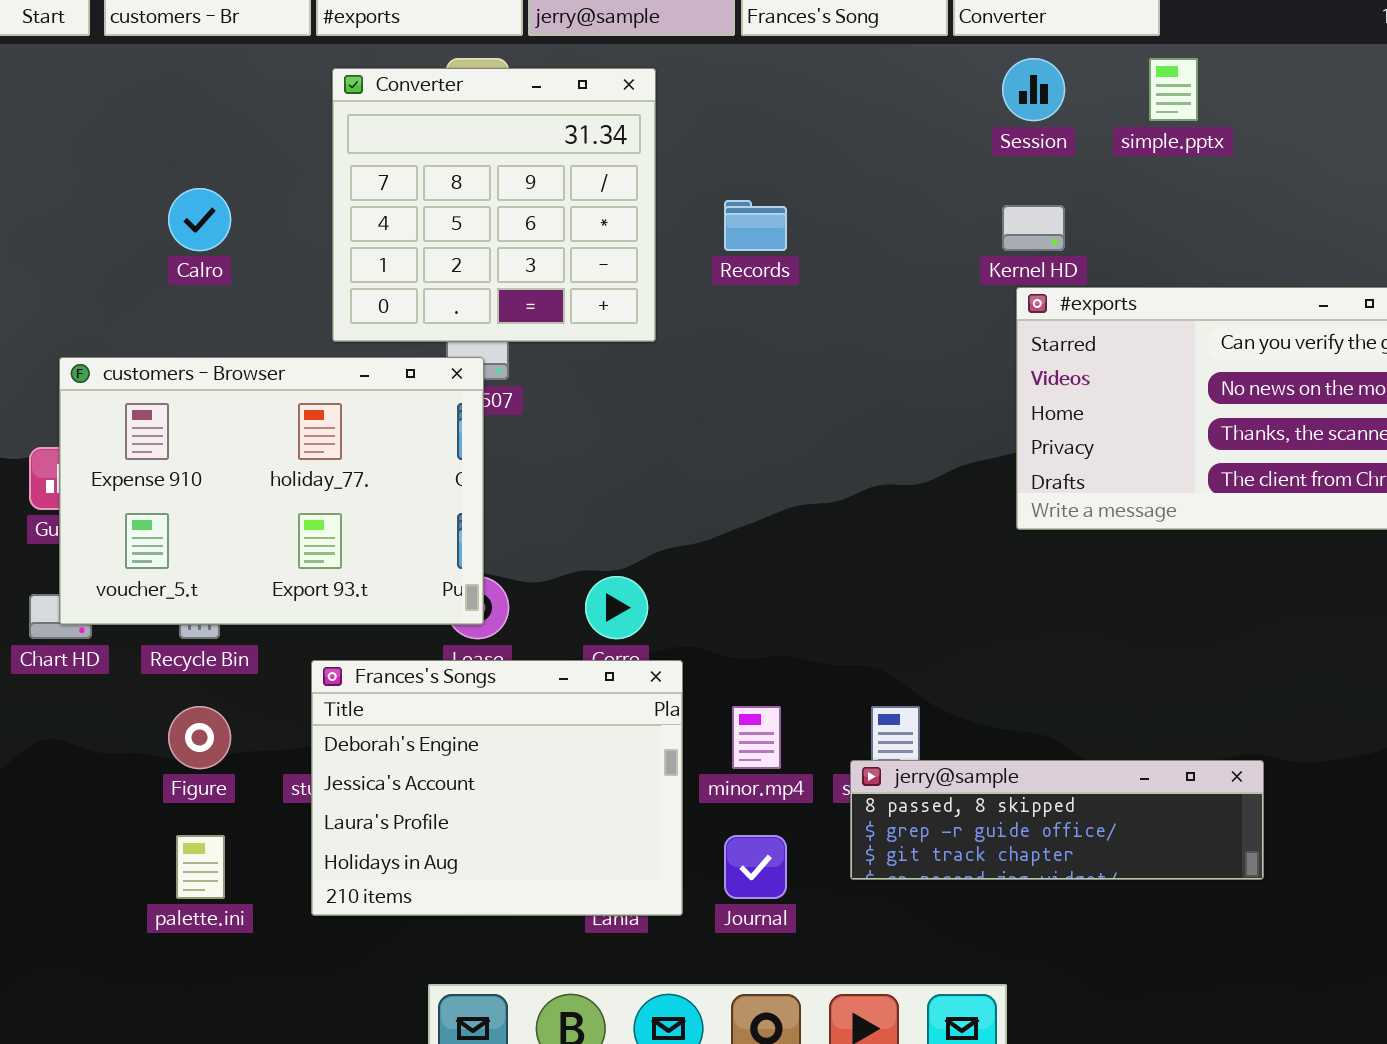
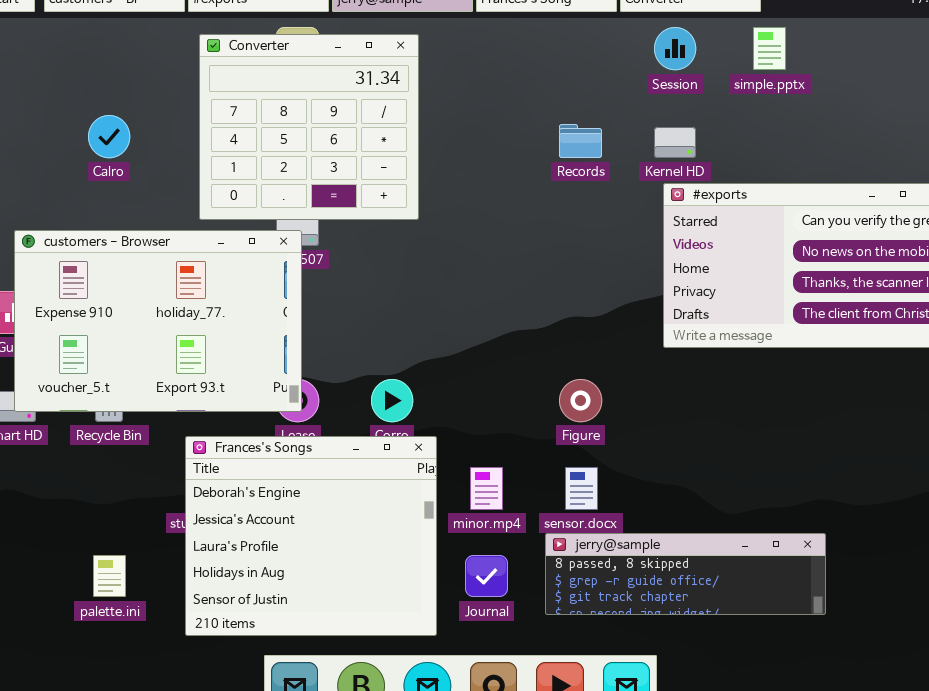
Records: [724,200,787,251] -> [559,124,602,158], moved
Frances's Songs: [311,660,683,916] -> [185,436,437,636], resized
Figure: [168,706,231,769] -> [559,379,602,422], moved
jerry@sample: [850,760,1264,880] -> [545,533,826,615], moved

